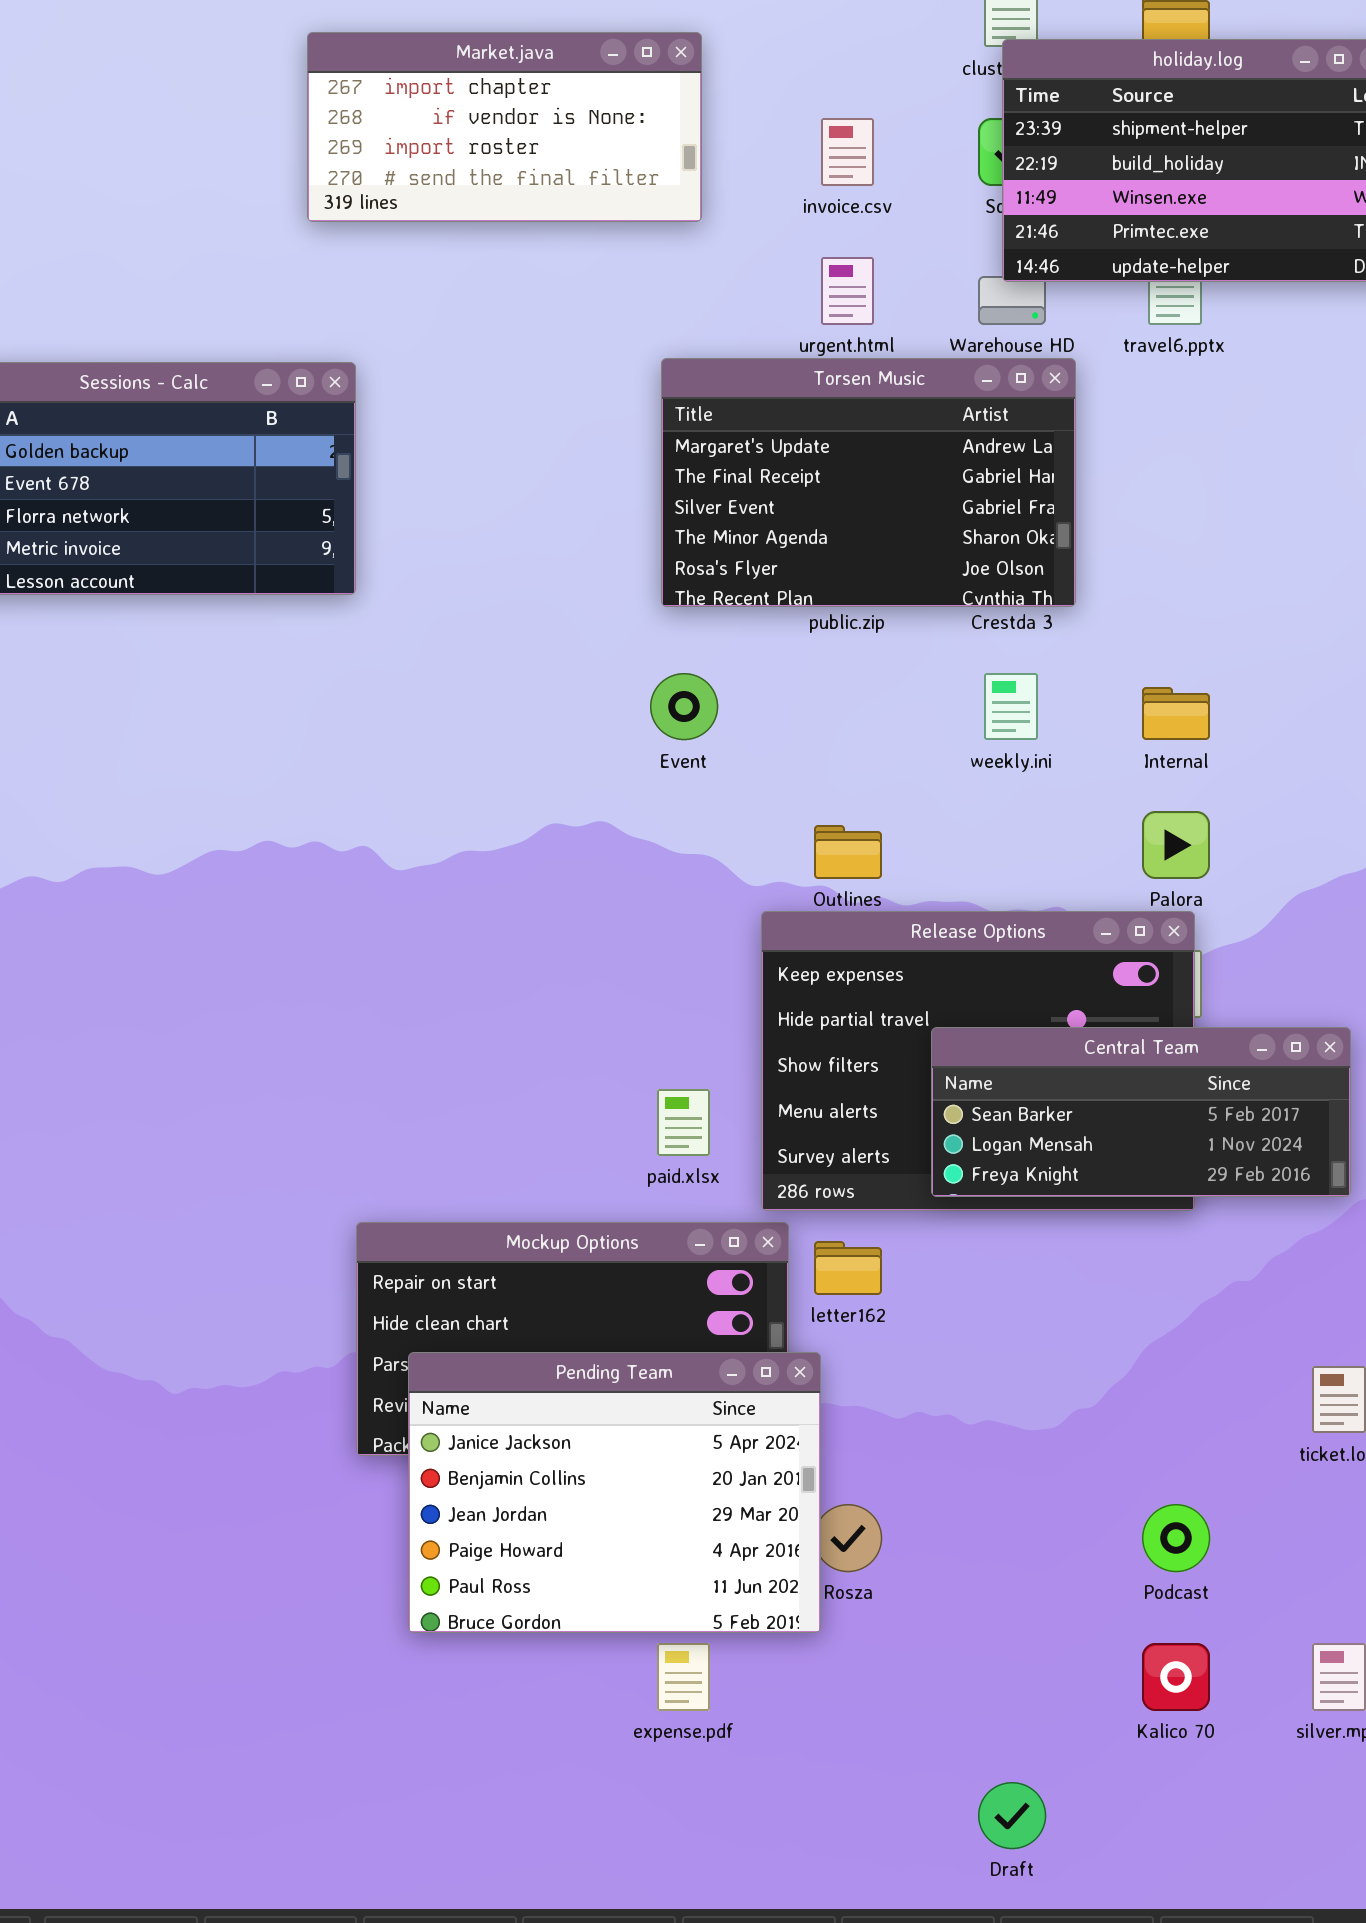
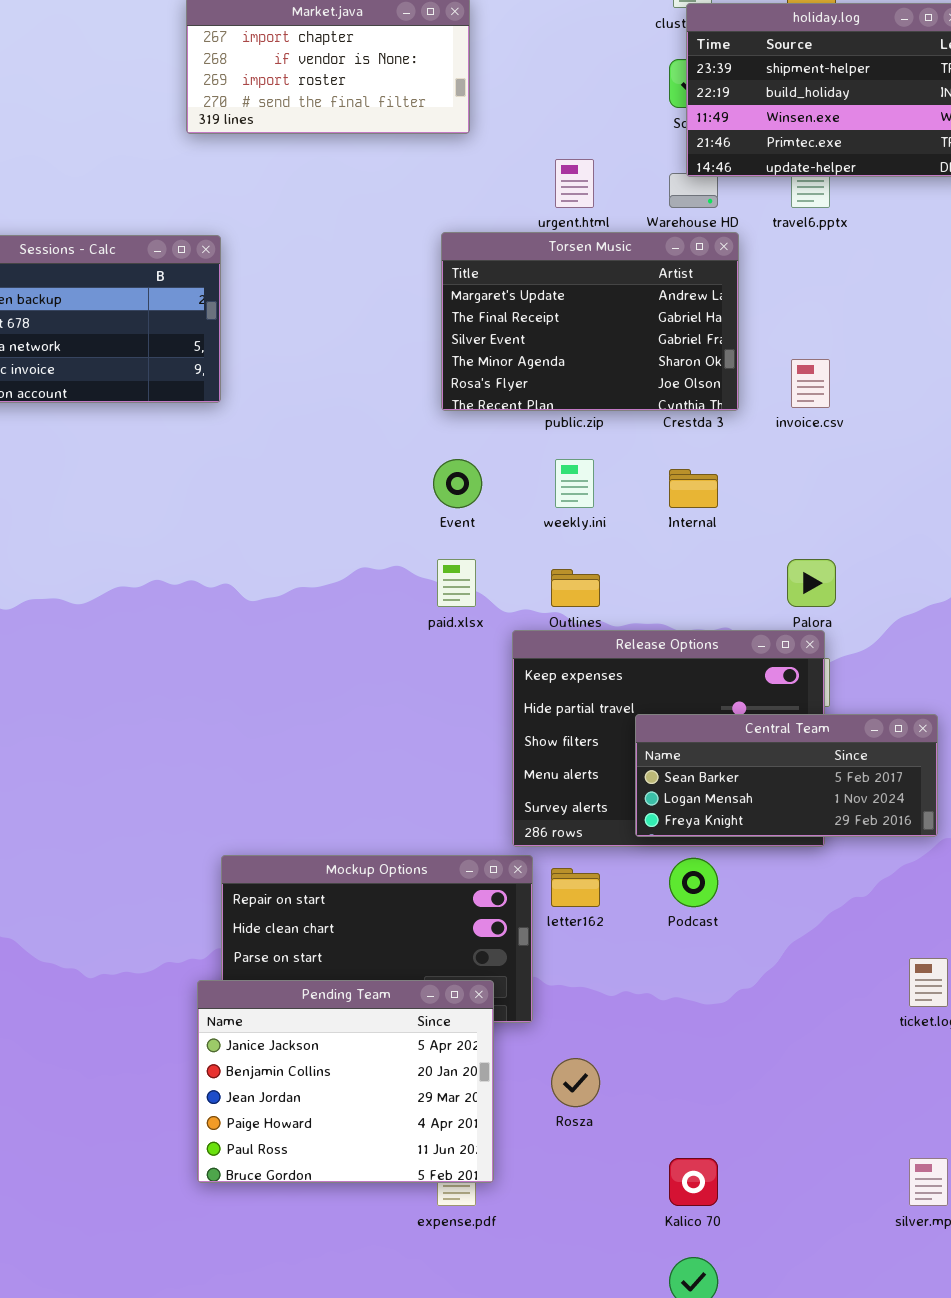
invoice.csv: [821,118,874,186] -> [791,359,830,408], moved
weekly.ini: [984,673,1038,740] -> [555,459,594,508], moved
Internal: [1142,687,1210,740] -> [669,469,718,508], moved
paid.xlsx: [657,1089,710,1156] -> [437,559,476,607], moved
Pending Team: [408,1352,821,1633] -> [197,980,494,1183], moved
Podcast: [1142,1504,1210,1572] -> [669,858,718,907], moved
Kalico 70: [1142,1643,1210,1711] -> [669,1158,718,1206], moved

